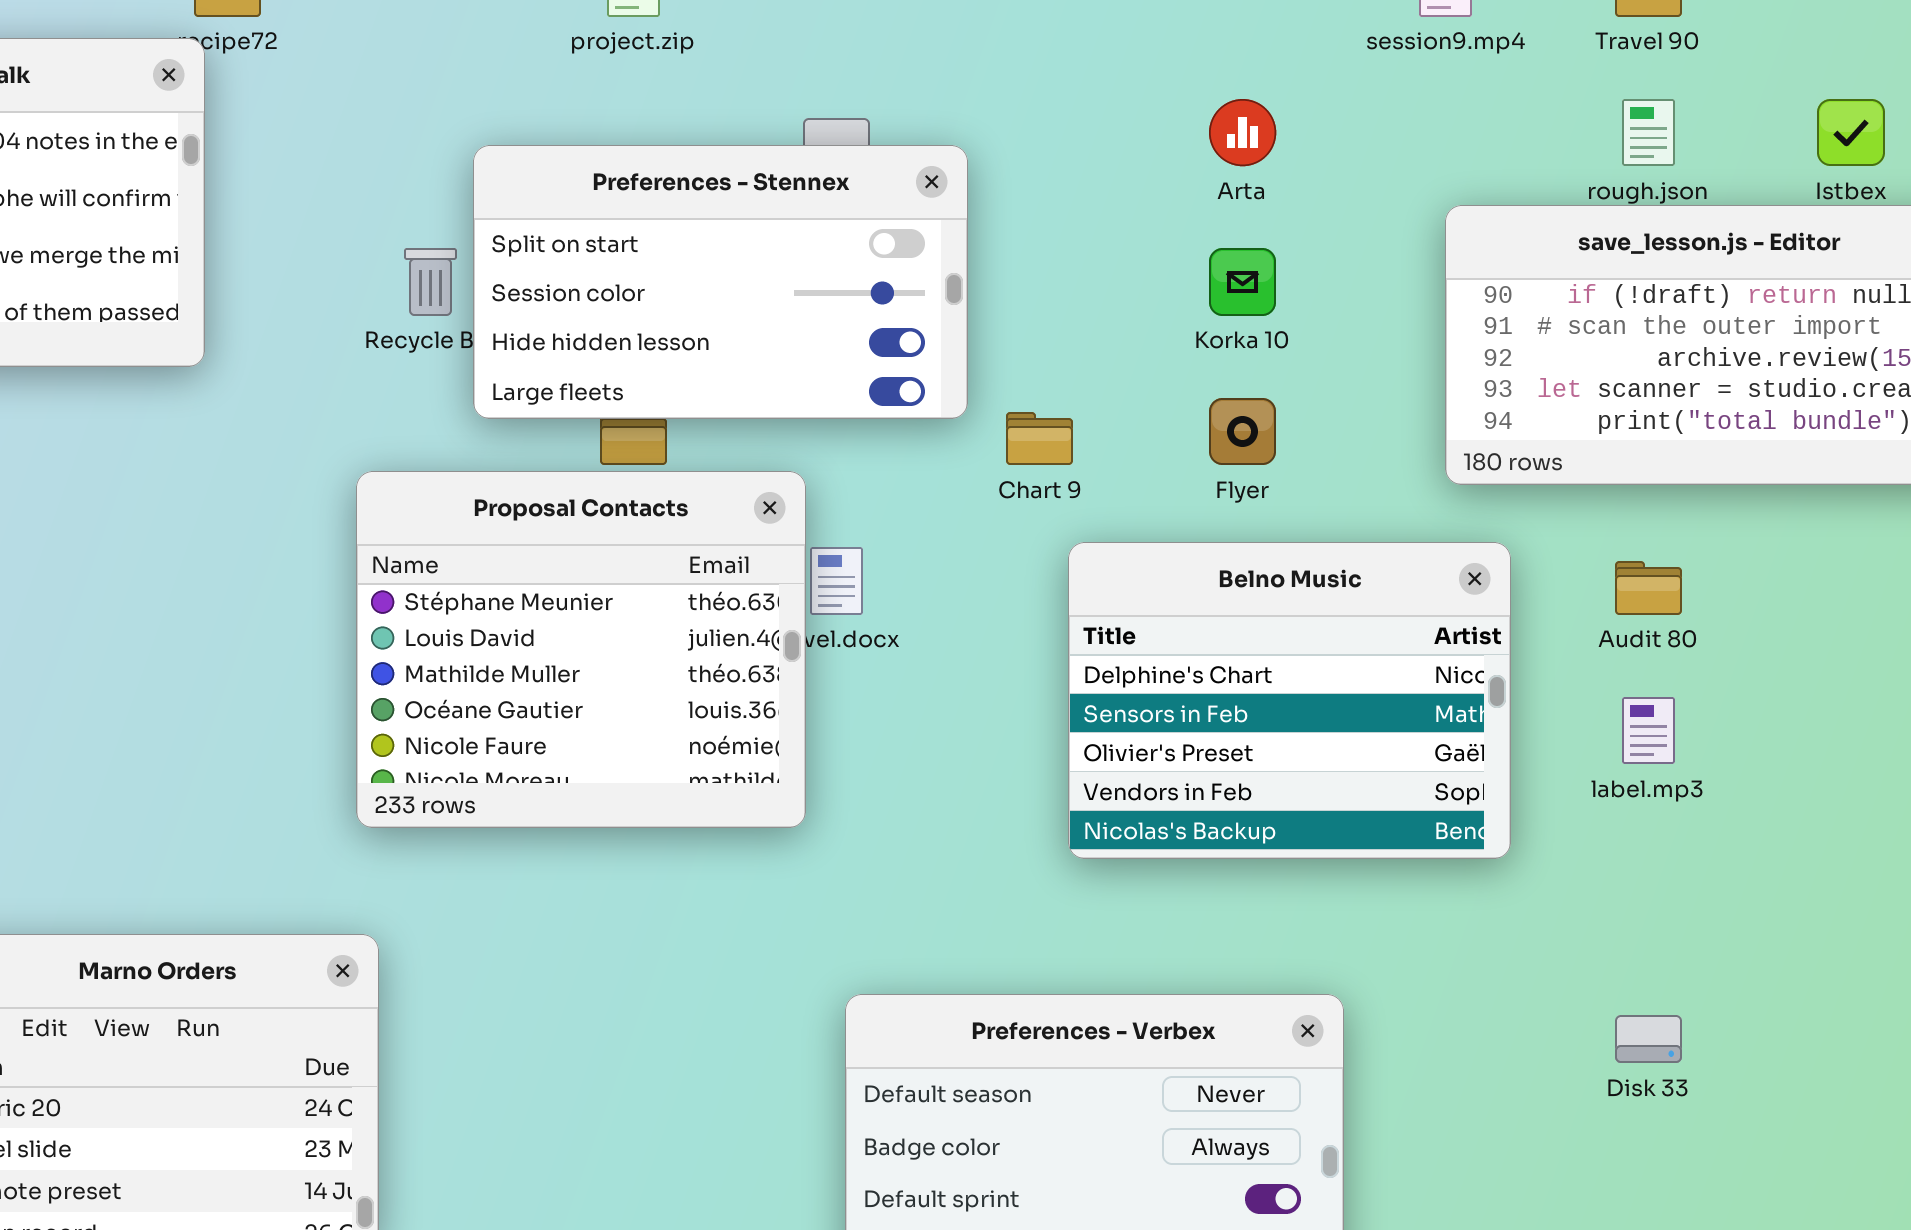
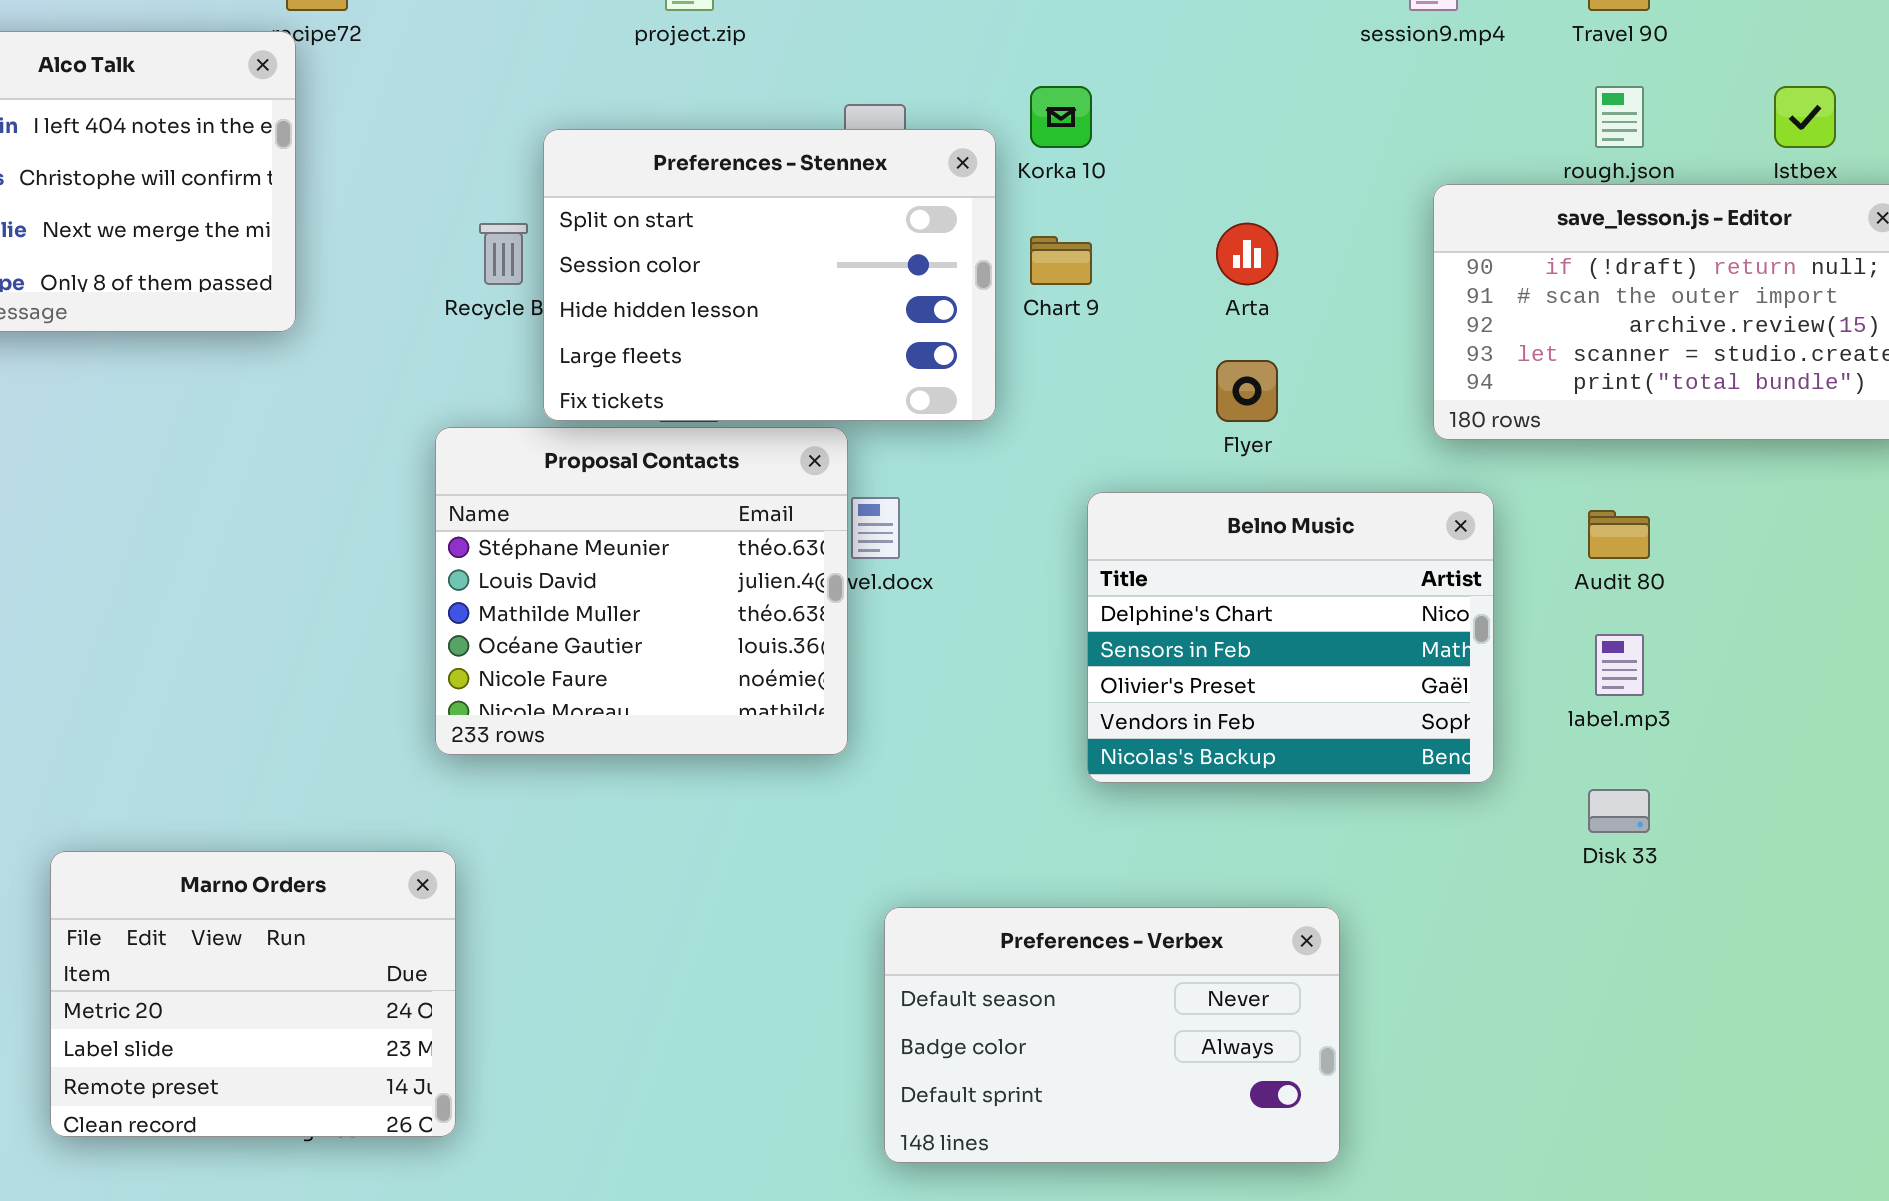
Arta: [1209,99,1276,166] -> [1216,223,1278,285], moved
Preferences - Stennex: [473,145,968,419] -> [543,129,996,421], resized
Korka 10: [1209,248,1276,316] -> [1030,86,1092,148], moved
Chart 9: [1006,412,1073,465] -> [1030,236,1092,285], moved
Disk 33: [1615,1015,1682,1063] -> [1588,789,1650,833], moved

